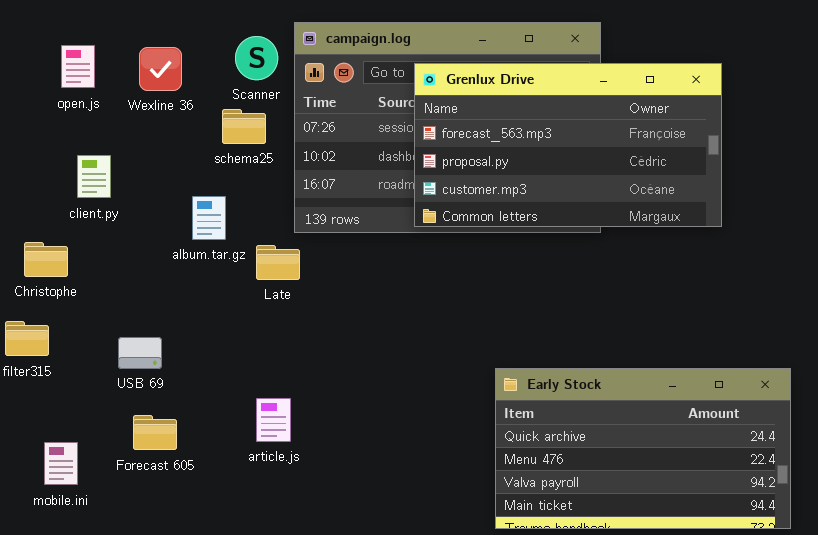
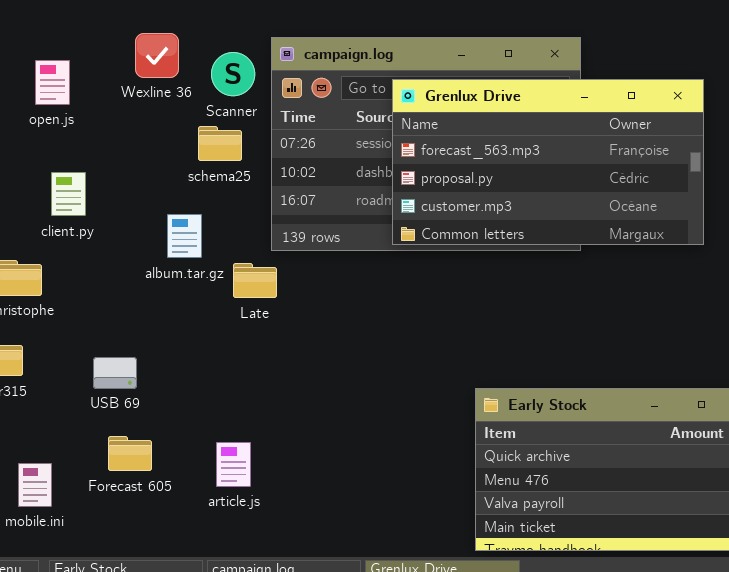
Wexline 36: [139,47,182,91] -> [135,33,179,78], moved
article.js: [256,398,291,442] -> [216,442,251,487], moved

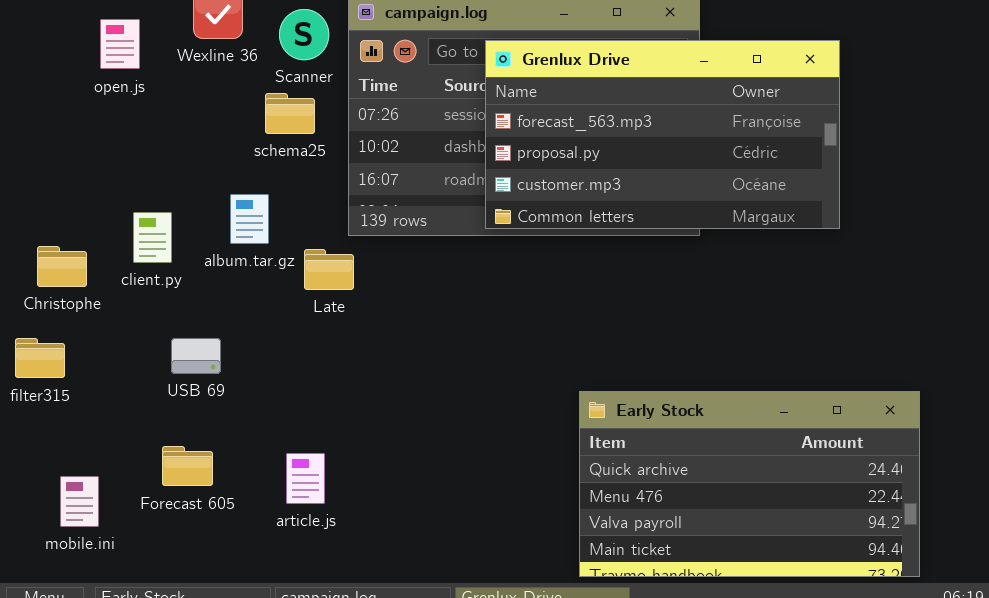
open.js: [35,60,70,105] -> [100,19,140,69], moved
client.py: [51,172,86,216] -> [133,212,172,263], moved
USB 69: [93,357,137,389] -> [171,338,221,374], moved

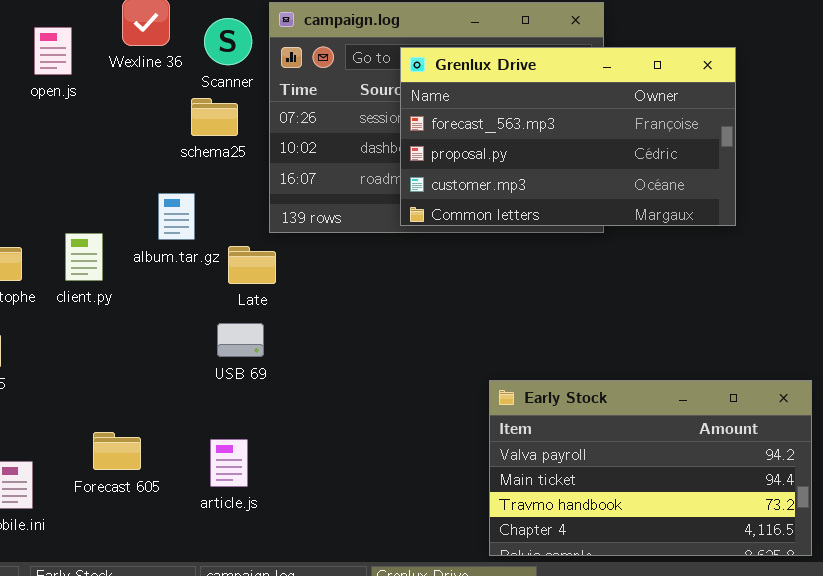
client.py: [133,212,172,263] -> [65,233,103,281], moved
USB 69: [171,338,221,374] -> [217,323,264,357], moved
Early Stock: [579,391,920,577] -> [489,380,812,556], scrolled down 2 rows

